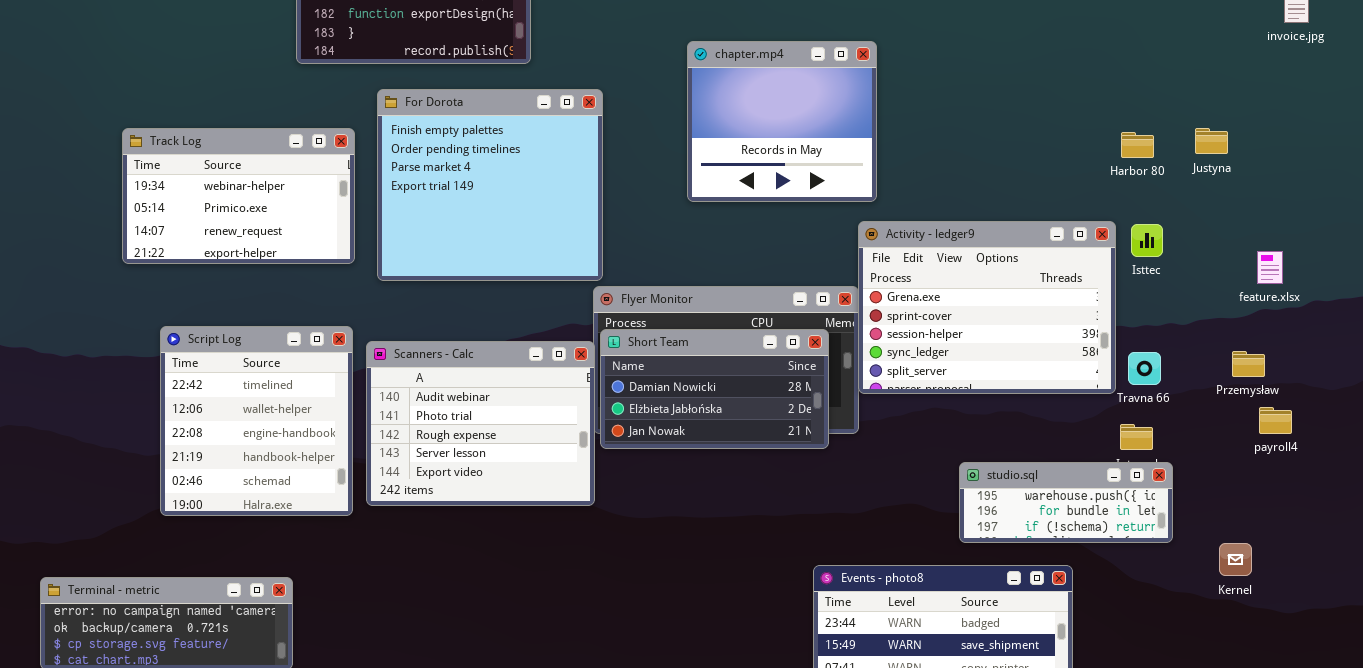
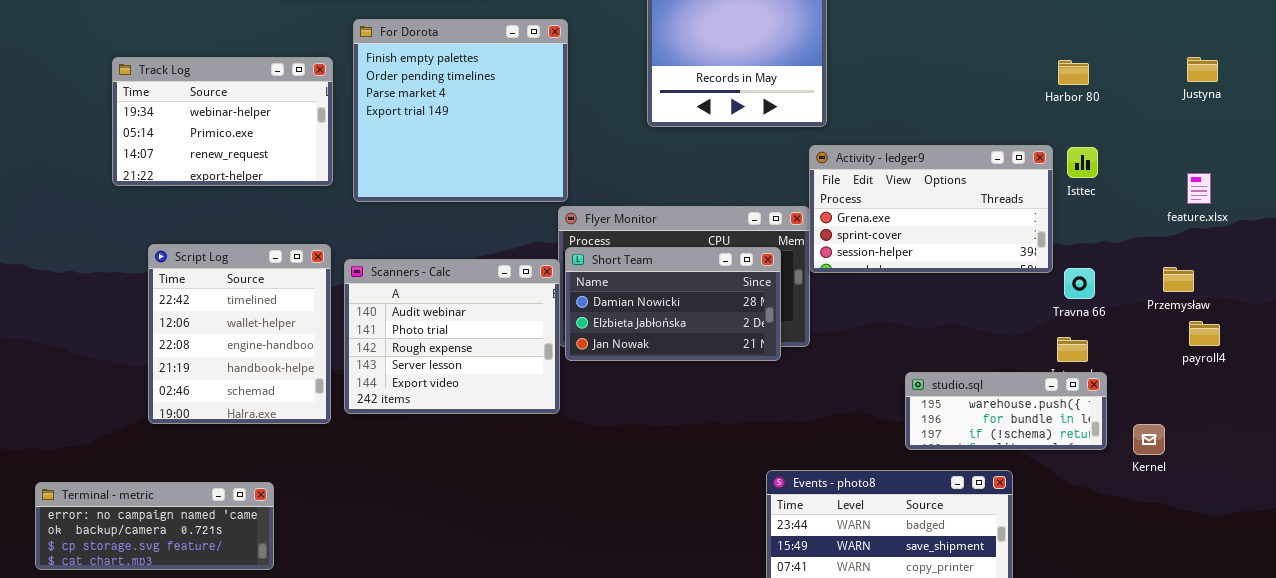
Justyna: [1195,128,1228,154] -> [1187,57,1218,82], moved
Activity - ledger9: [858,221,1116,394] -> [809,145,1053,273], resized
Kernel: [1219,543,1252,576] -> [1133,424,1165,455], moved

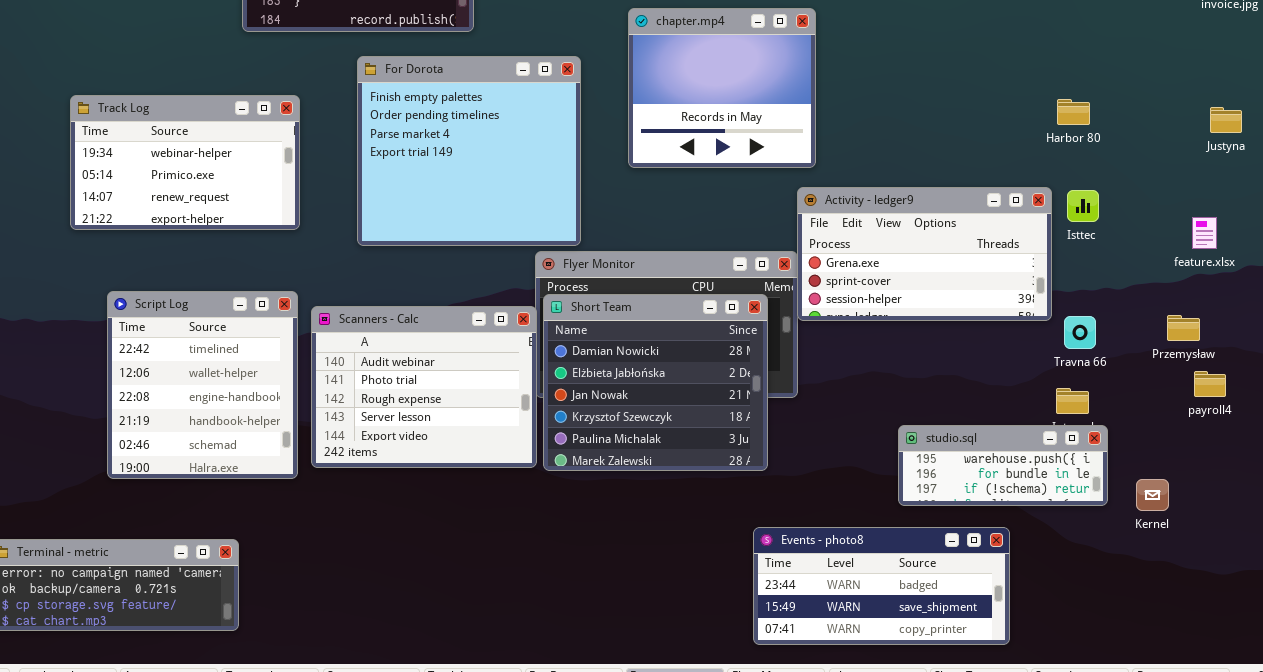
For Dorota: [353,19,568,202] -> [357,56,581,246], moved
Justyna: [1187,57,1218,82] -> [1210,107,1242,133], moved
Short Team: [565,247,781,361] -> [543,294,768,471], resized

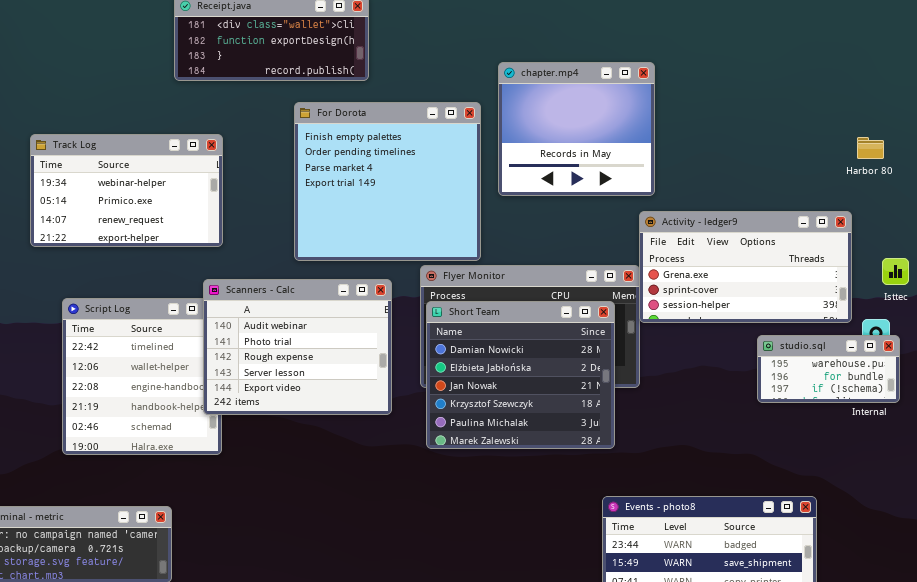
For Dorota: [357,56,581,246] -> [294,102,481,261], moved
Isttec: [1067,190,1099,222] -> [882,258,909,285], moved
Scanners - Calc: [311,306,537,468] -> [203,279,392,415], moved
studio.sql: [898,425,1108,506] -> [757,335,900,403], moved, resized

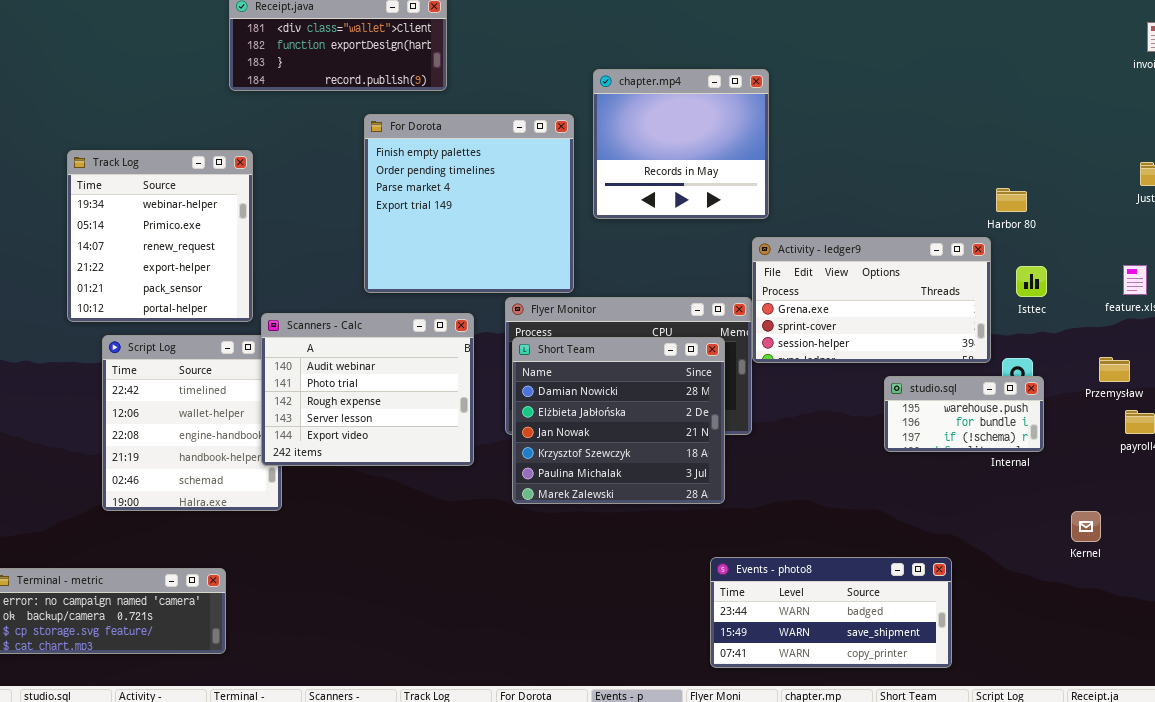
Track Log: [30,134,223,247] -> [67,150,253,322], resized
Harbor 80: [857,137,884,159] -> [996,188,1027,212], moved
Isttec: [882,258,909,285] -> [1016,266,1047,297], moved

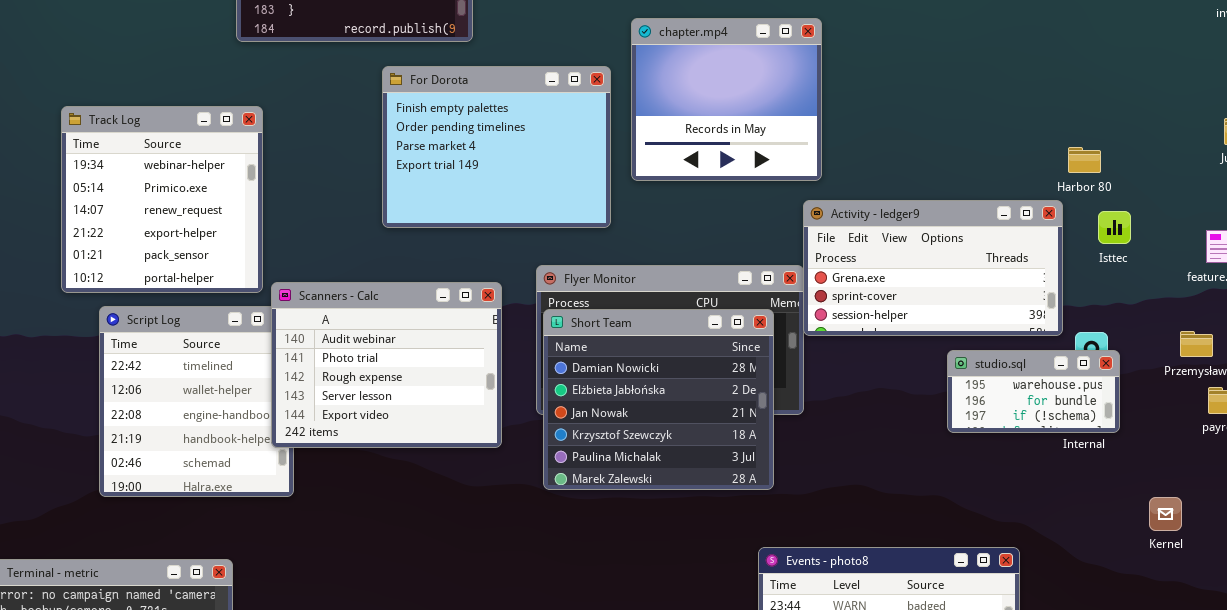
For Dorota: [364,114,574,293] -> [382,66,611,228], resized
Isttec: [1016,266,1047,297] -> [1098,211,1131,244], moved

